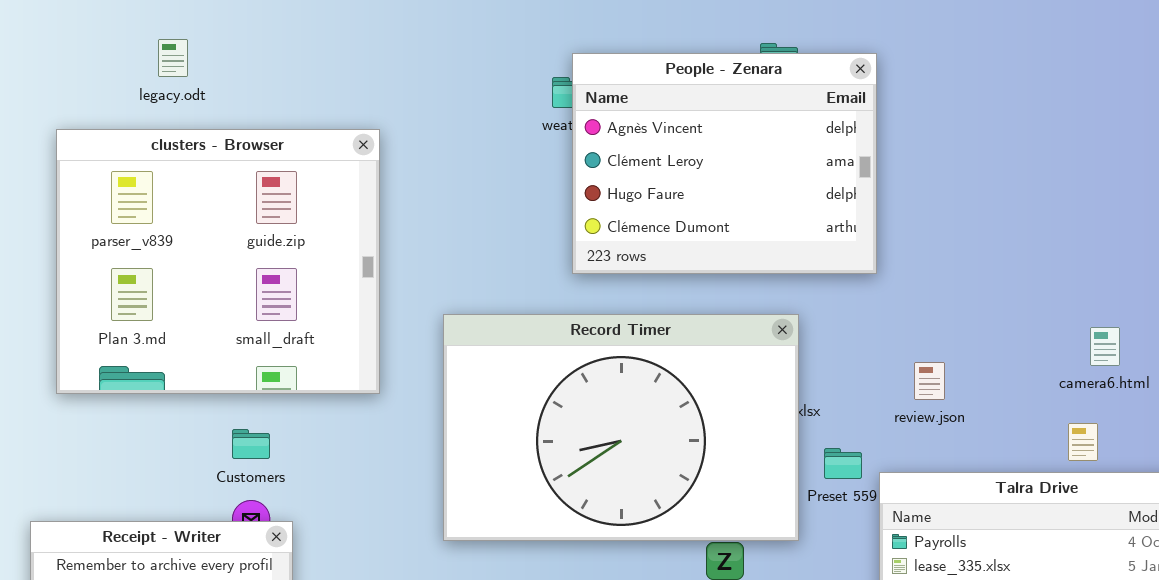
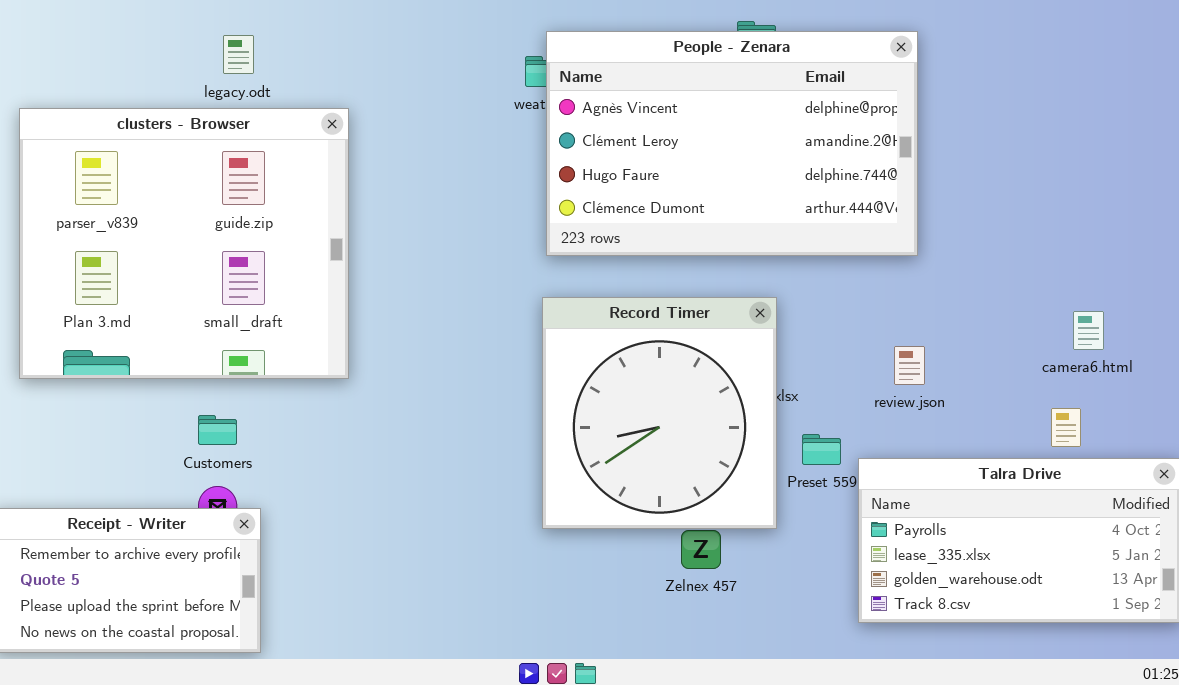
legacy.odt: [158,39,188,77] -> [223,35,254,74], moved
People - Zenara: [572,53,877,274] -> [546,31,918,256], resized
Record Timer: [443,314,799,541] -> [542,297,777,529], resized

